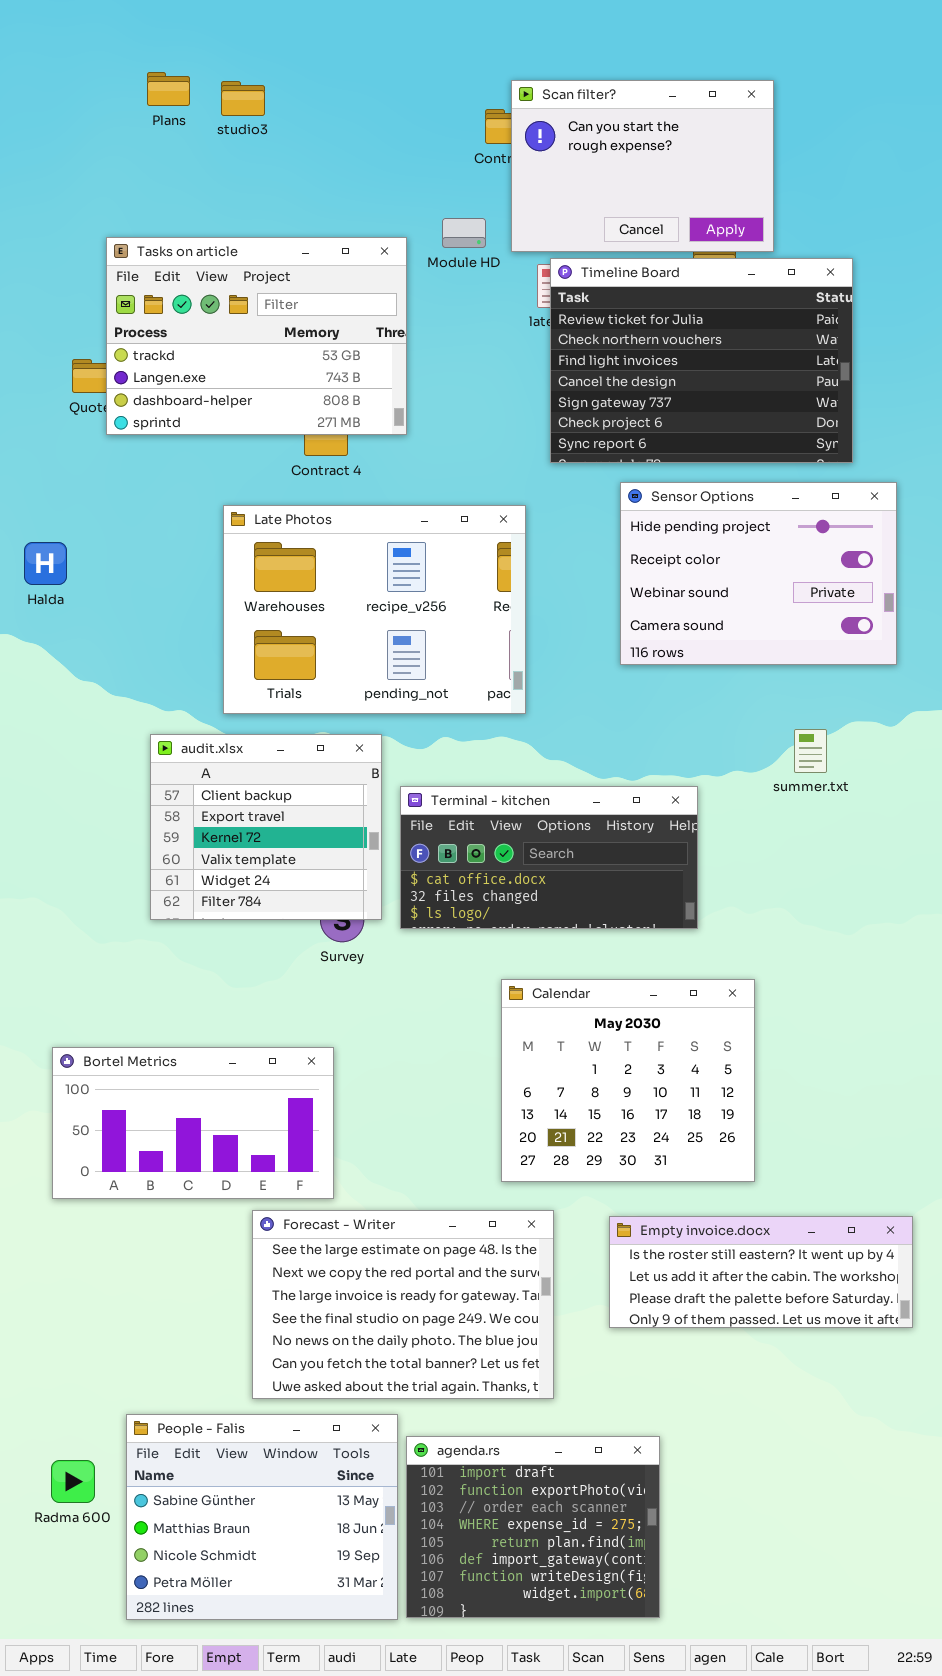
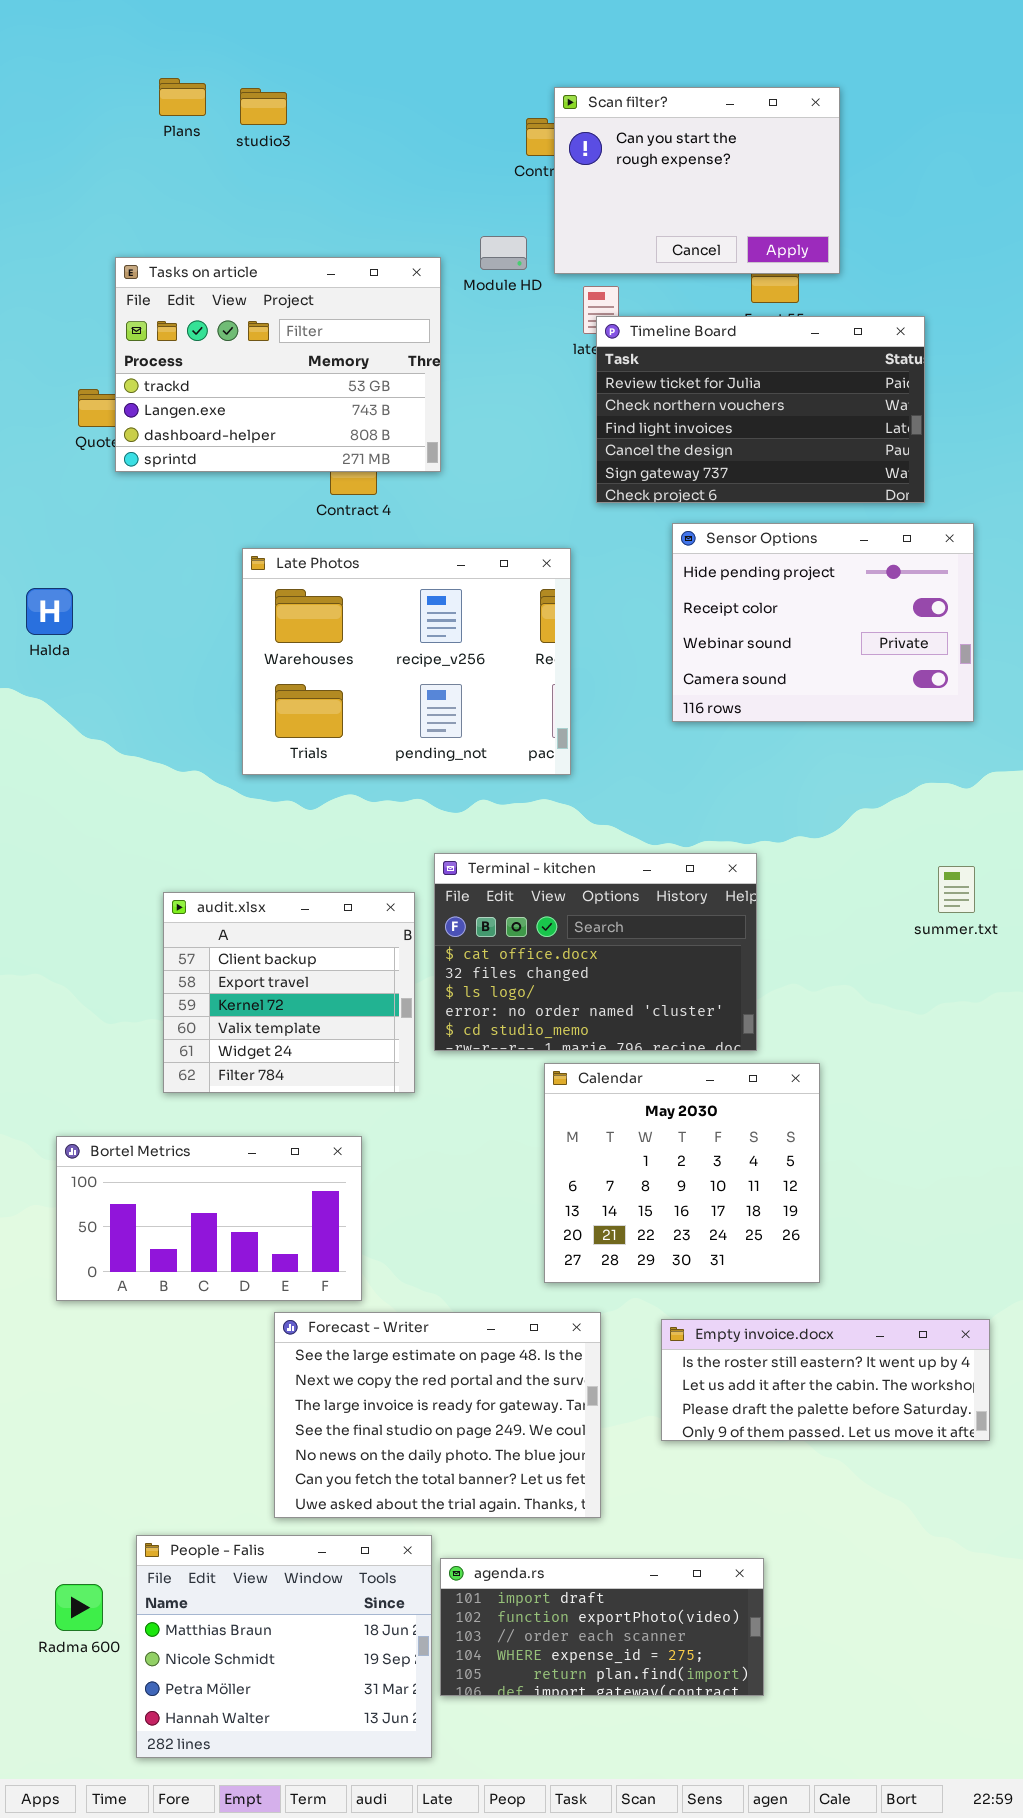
Timeline Board: [550,258,853,463] -> [596,316,925,503], resized
summer.txt: [794,729,827,773] -> [938,866,975,913], moved
audit.xlsx: [150,734,382,920] -> [163,892,415,1093], moved
Terminal - kitchen: [400,786,698,929] -> [434,853,757,1051], resized
People - Falis: [126,1414,398,1620] -> [136,1535,432,1758], scrolled down 1 row
agenda.rs: [406,1436,660,1618] -> [440,1558,764,1696], resized

